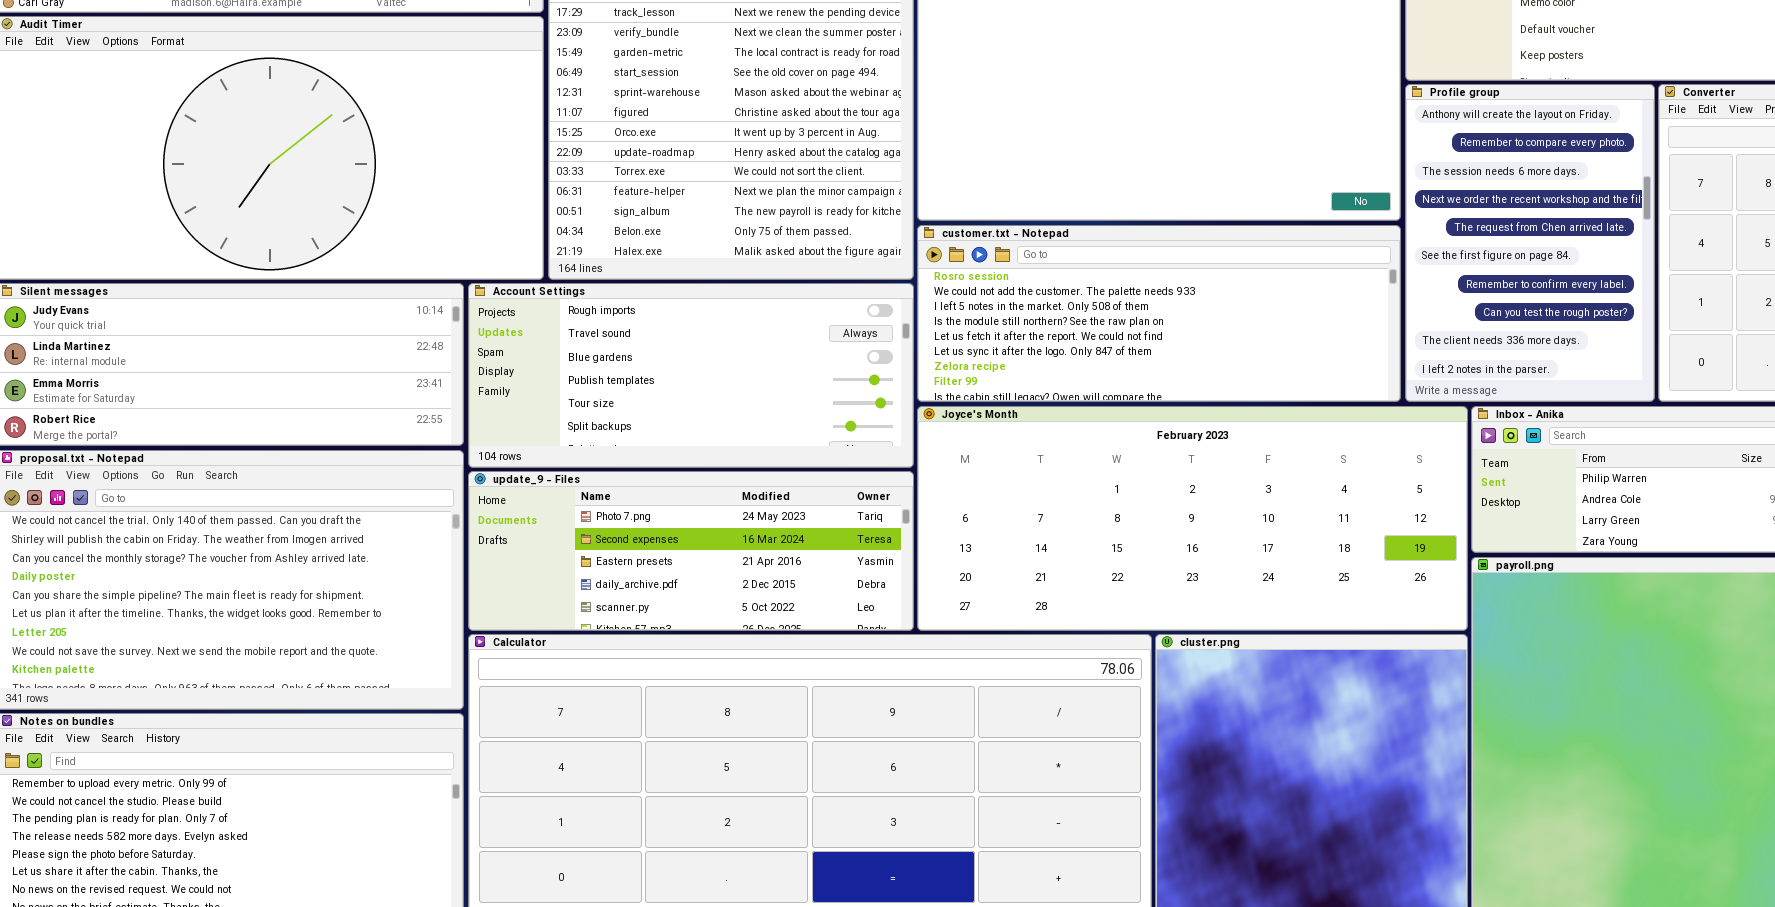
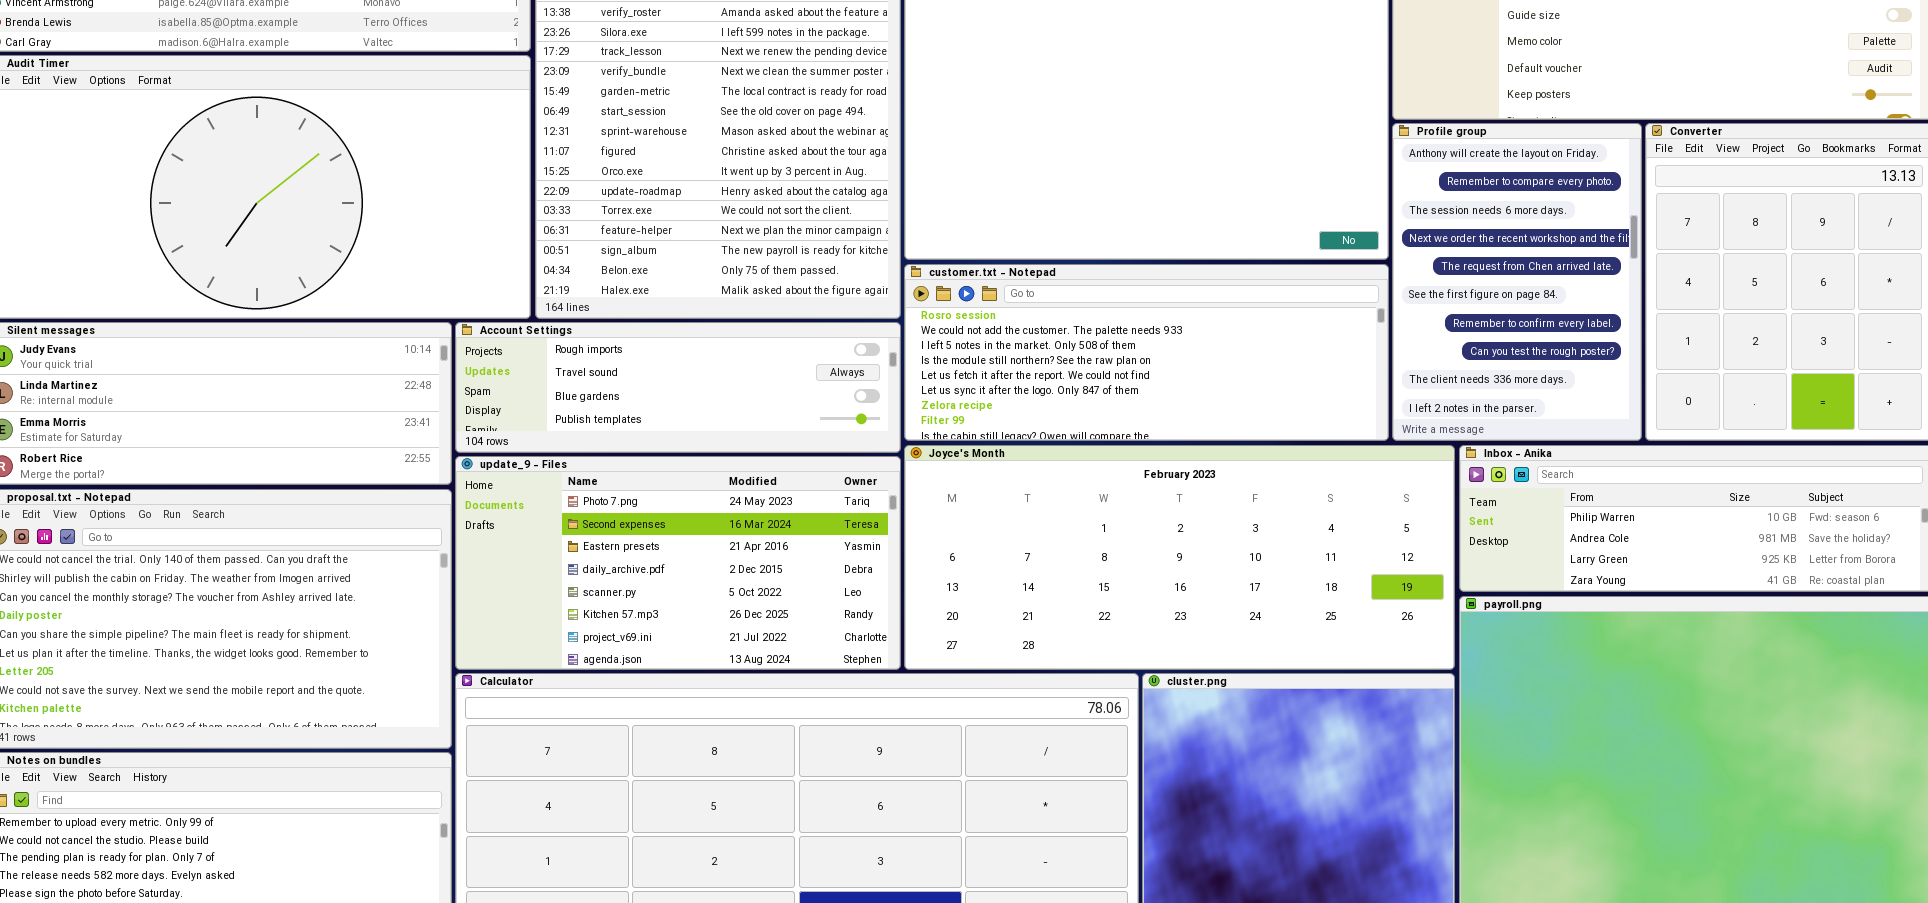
Account Settings: [468,283,914,468] -> [455,322,901,453], resized
update_9 - Files: [468,471,914,631] -> [455,456,901,670], resized

